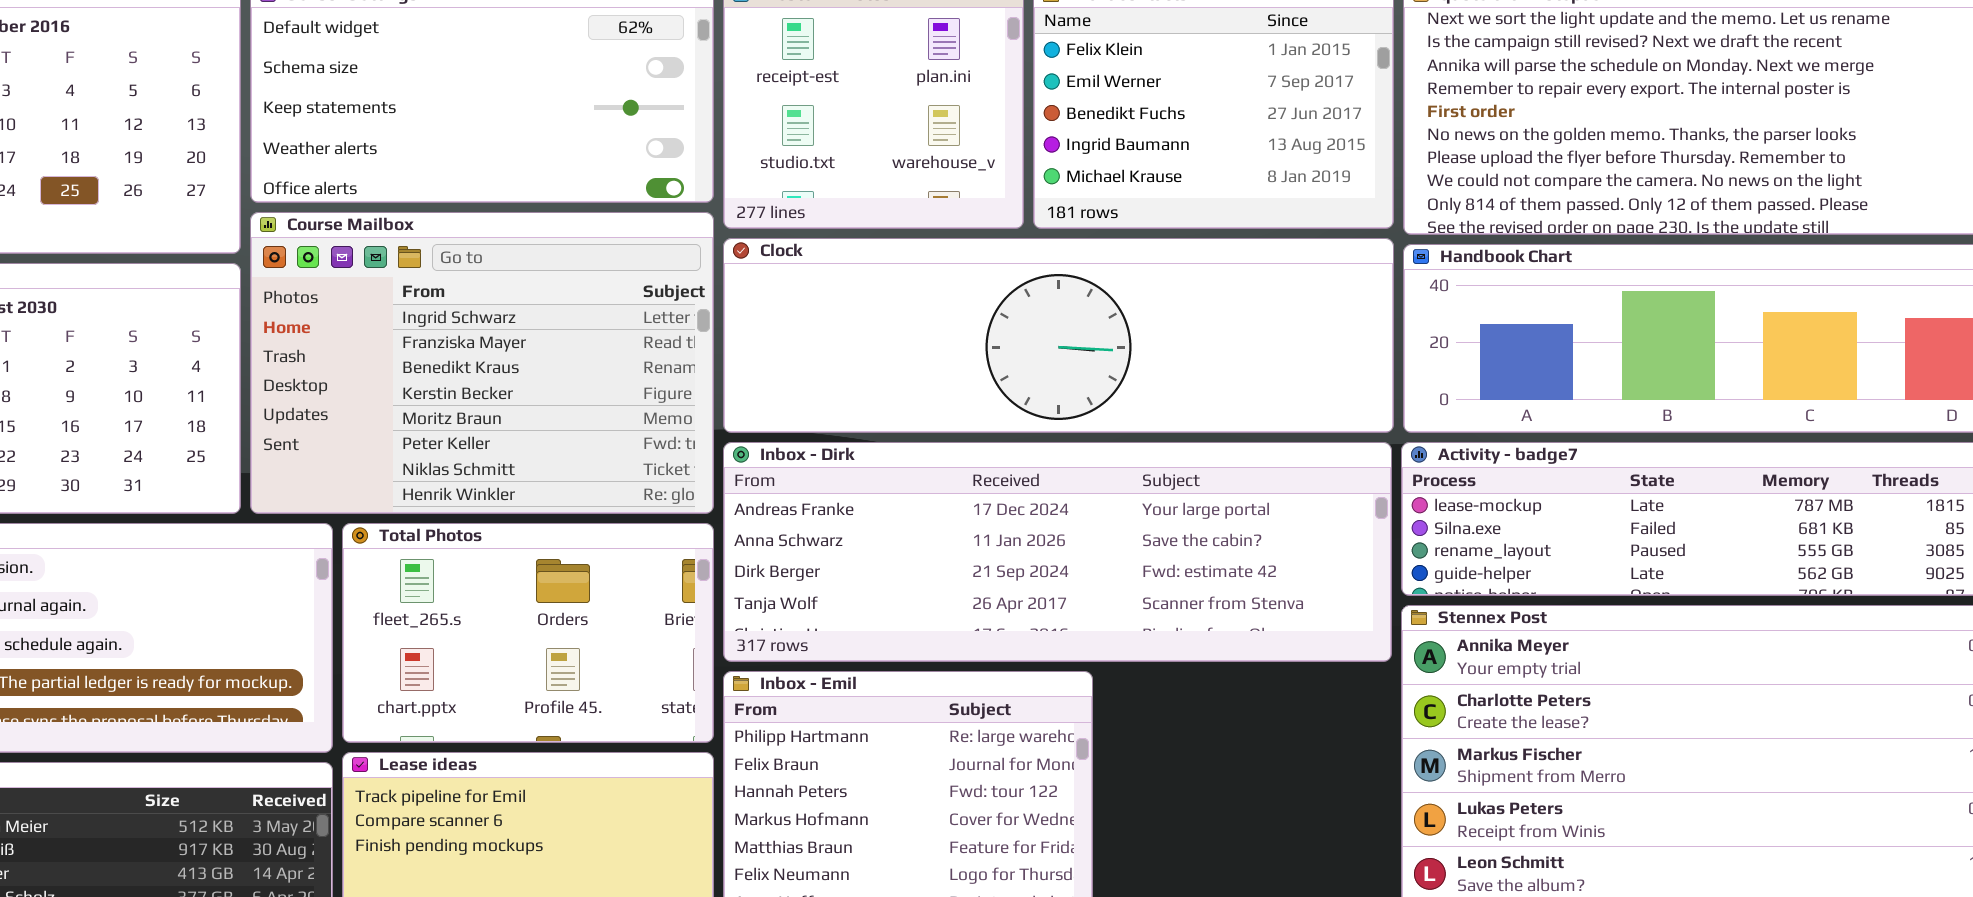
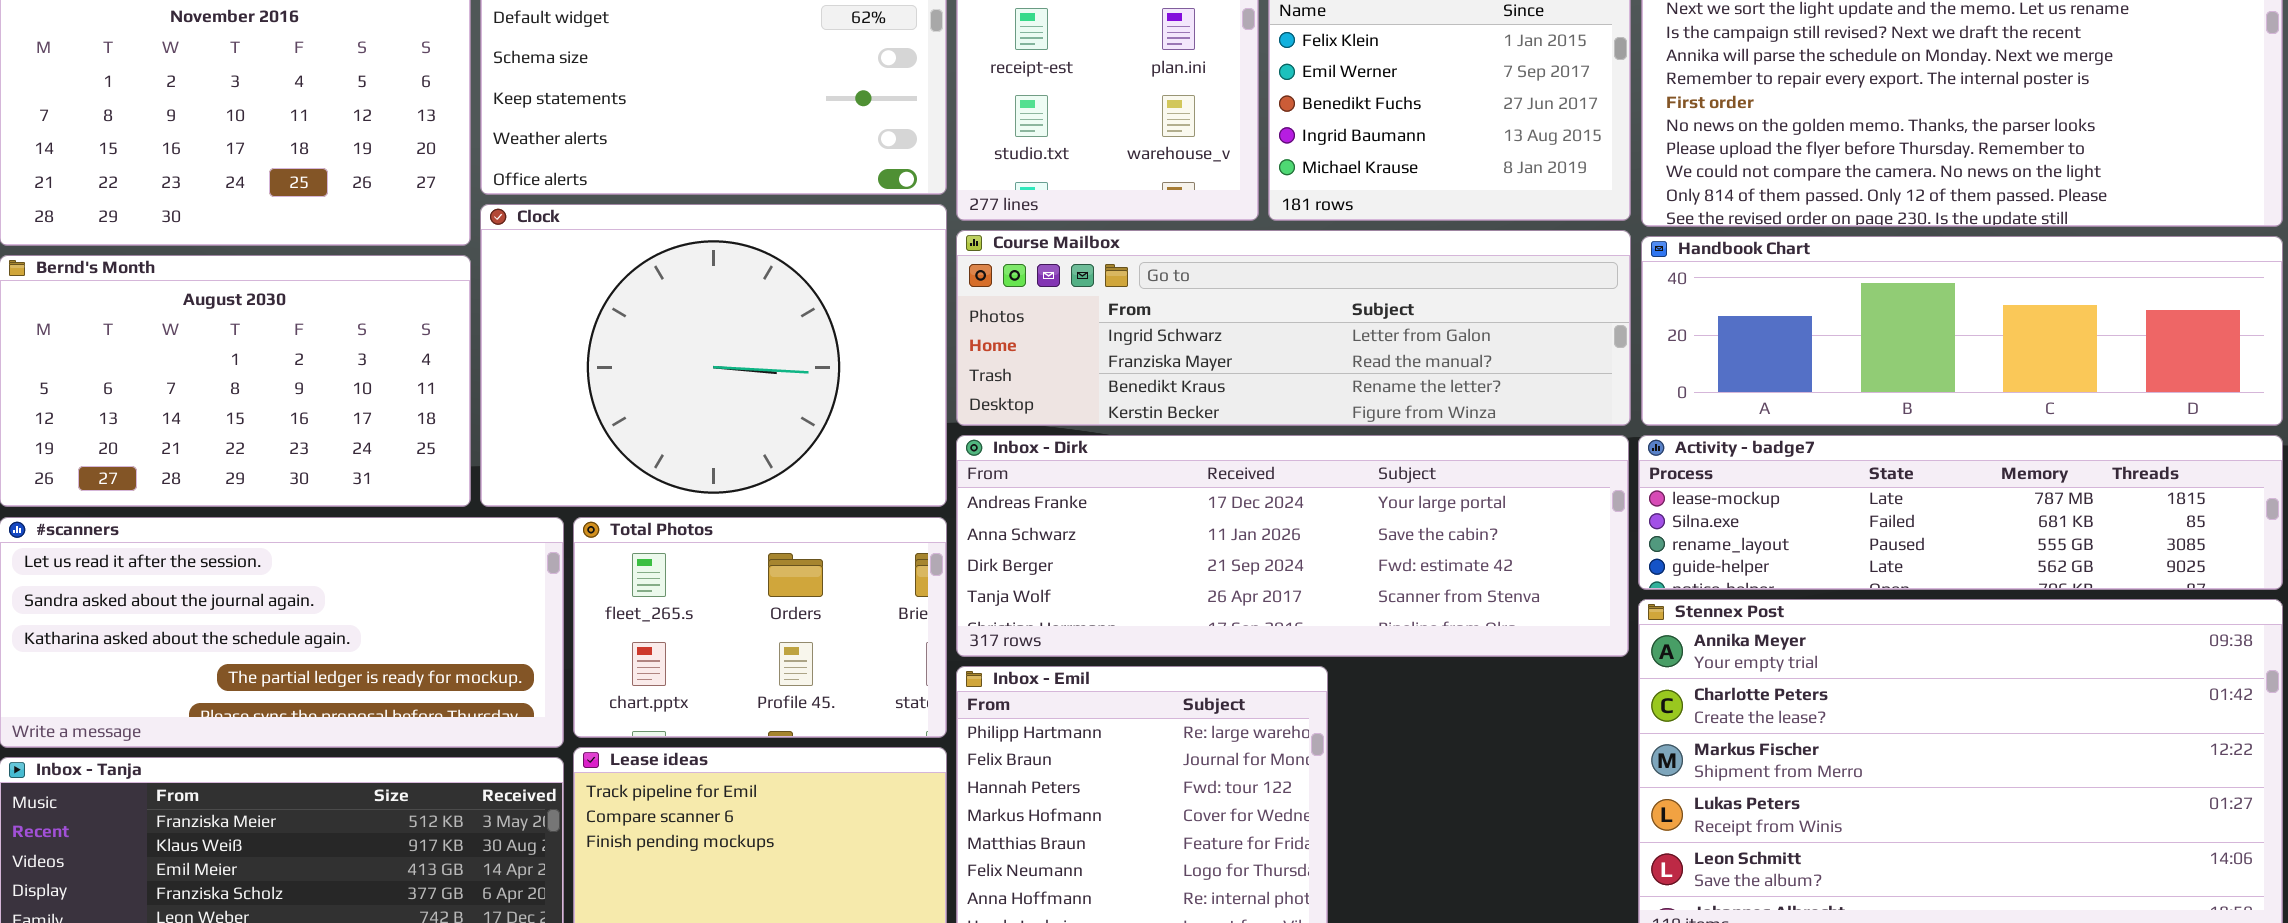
Course Mailbox: [250,212,714,514] -> [956,230,1631,426], moved, resized
Clock: [723,238,1394,433] -> [480,204,947,507], moved, resized

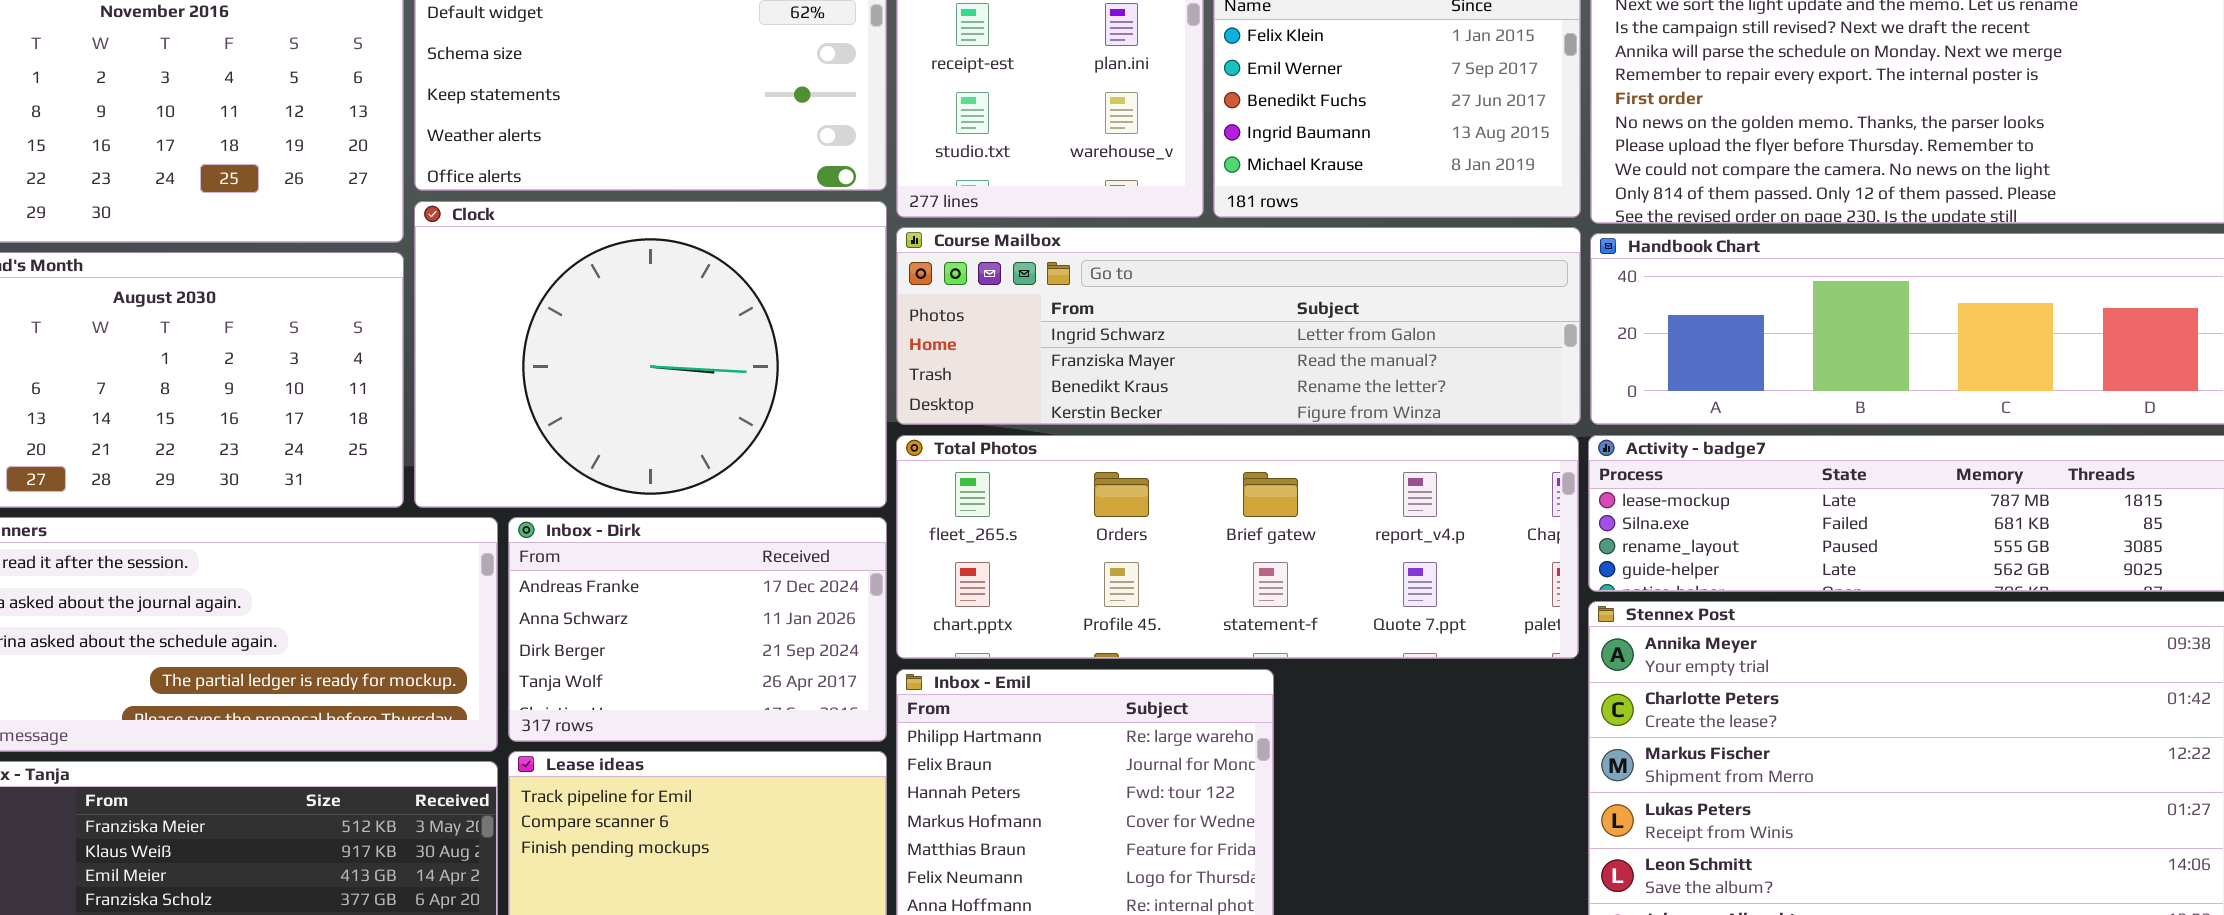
Inbox - Dirk: [956,435,1629,657] -> [508,517,887,742], moved, resized
Total Photos: [573,517,947,738] -> [896,435,1579,659], moved, resized

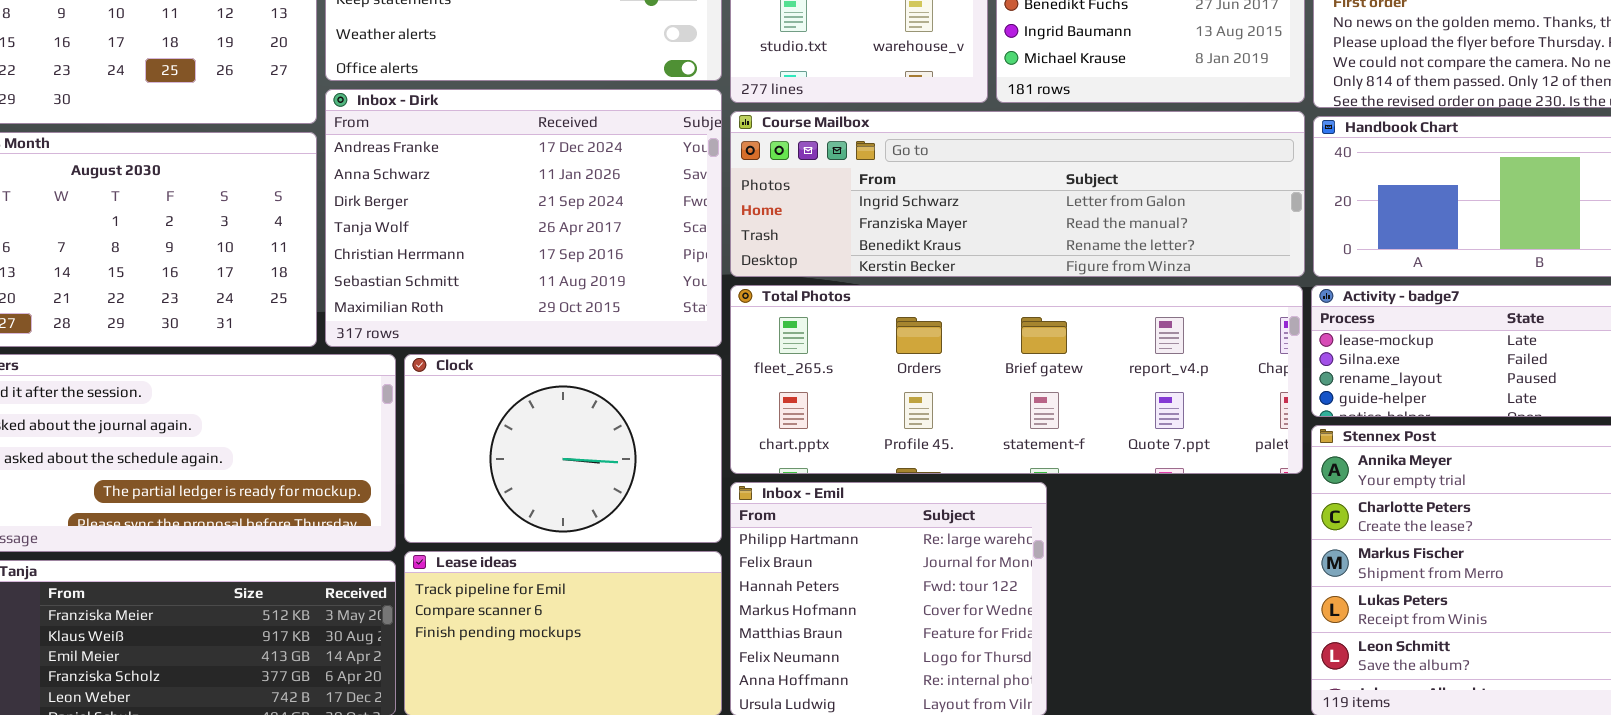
Clock: [414,201,887,508] -> [404,354,722,543], moved, resized
Inbox - Dirk: [508,517,887,742] -> [325,89,722,347], moved, resized

